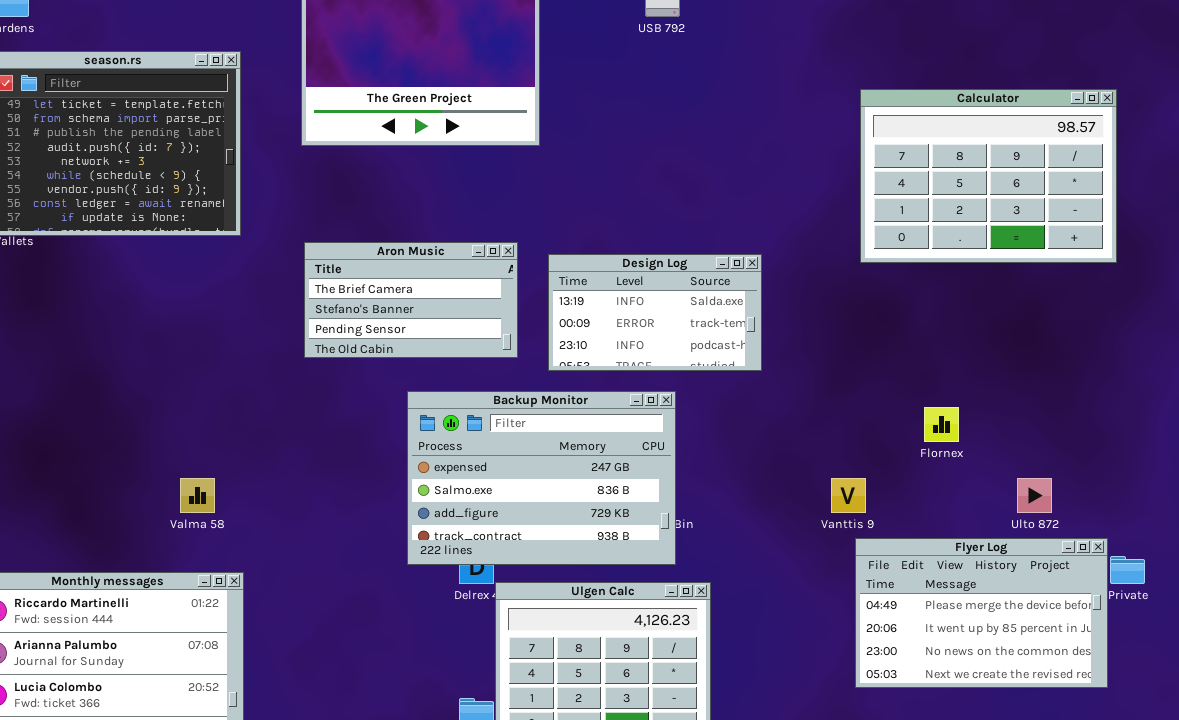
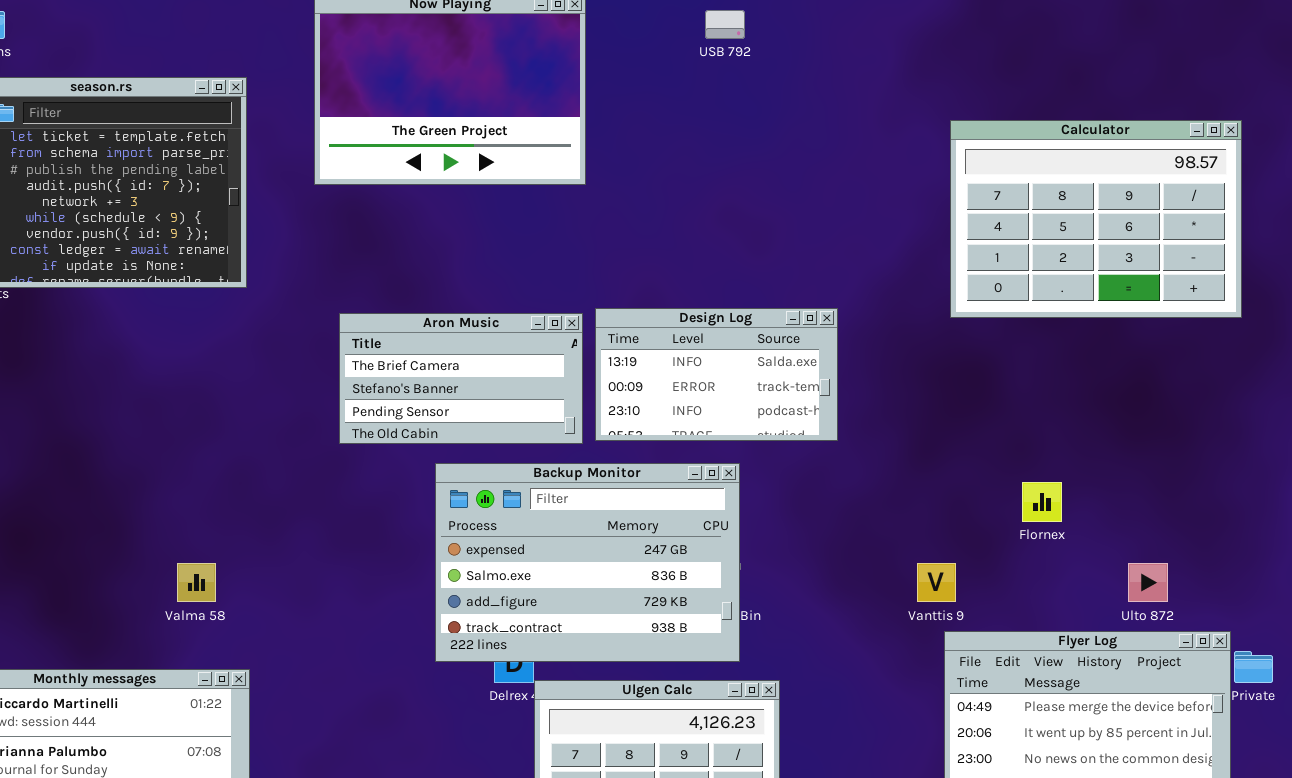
Aron Music: [304,242,518,358] -> [339,313,583,444], moved

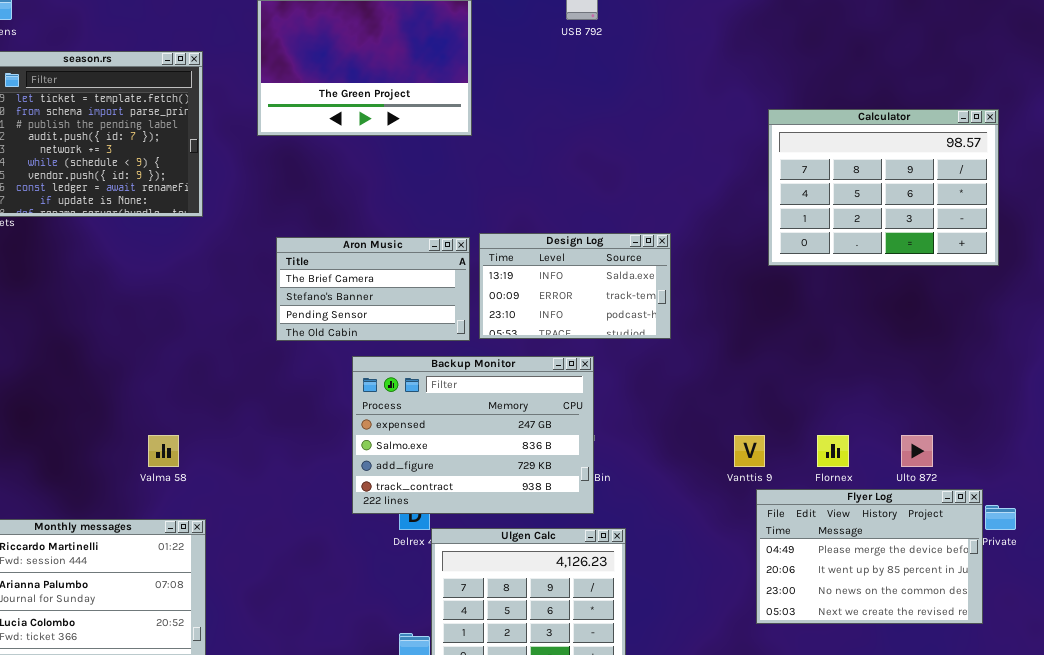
Calculator: [950,120,1242,318] -> [768,109,999,266], moved
Flornex: [1022,482,1062,522] -> [817,435,849,467], moved

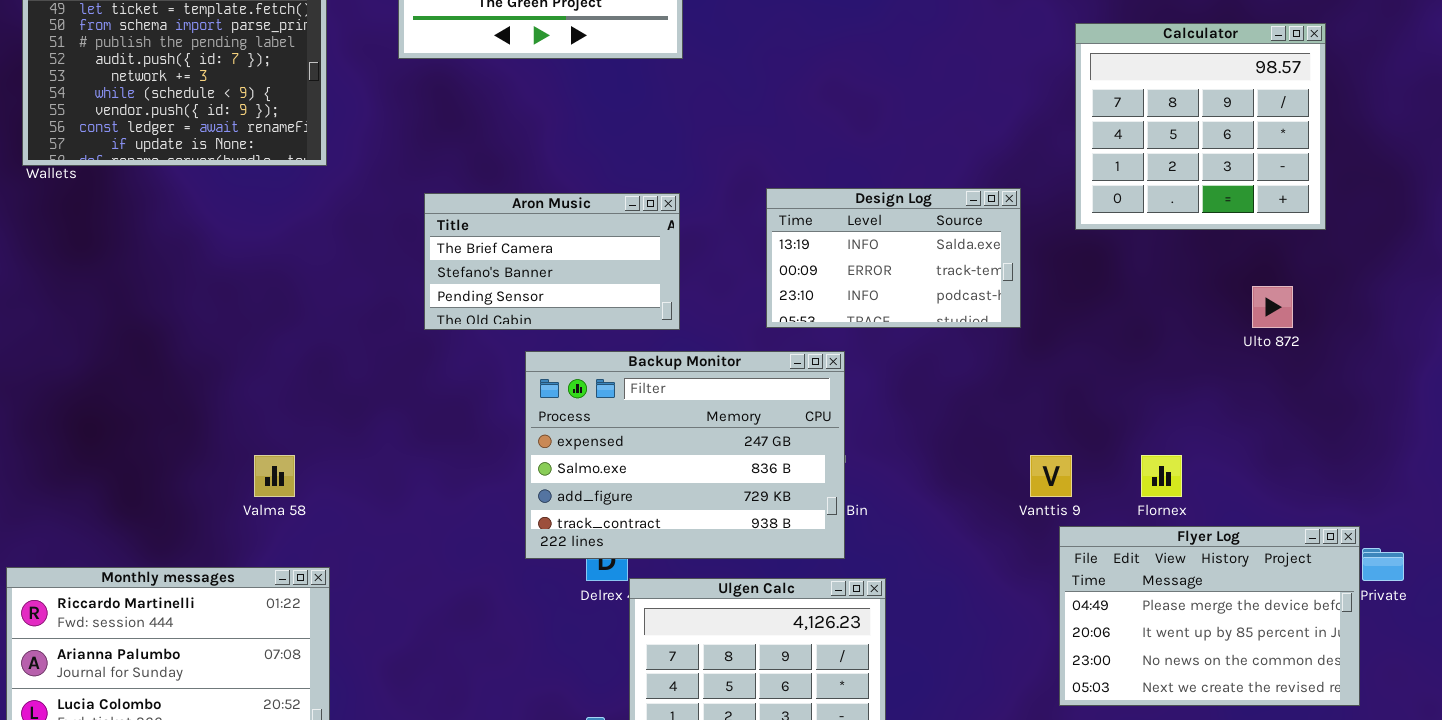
Calculator: [768,109,999,266] -> [1075,23,1326,230], resized
Design Log: [479,233,671,339] -> [766,188,1021,328], moved
Ulto 872: [901,435,933,467] -> [1252,286,1293,328], moved

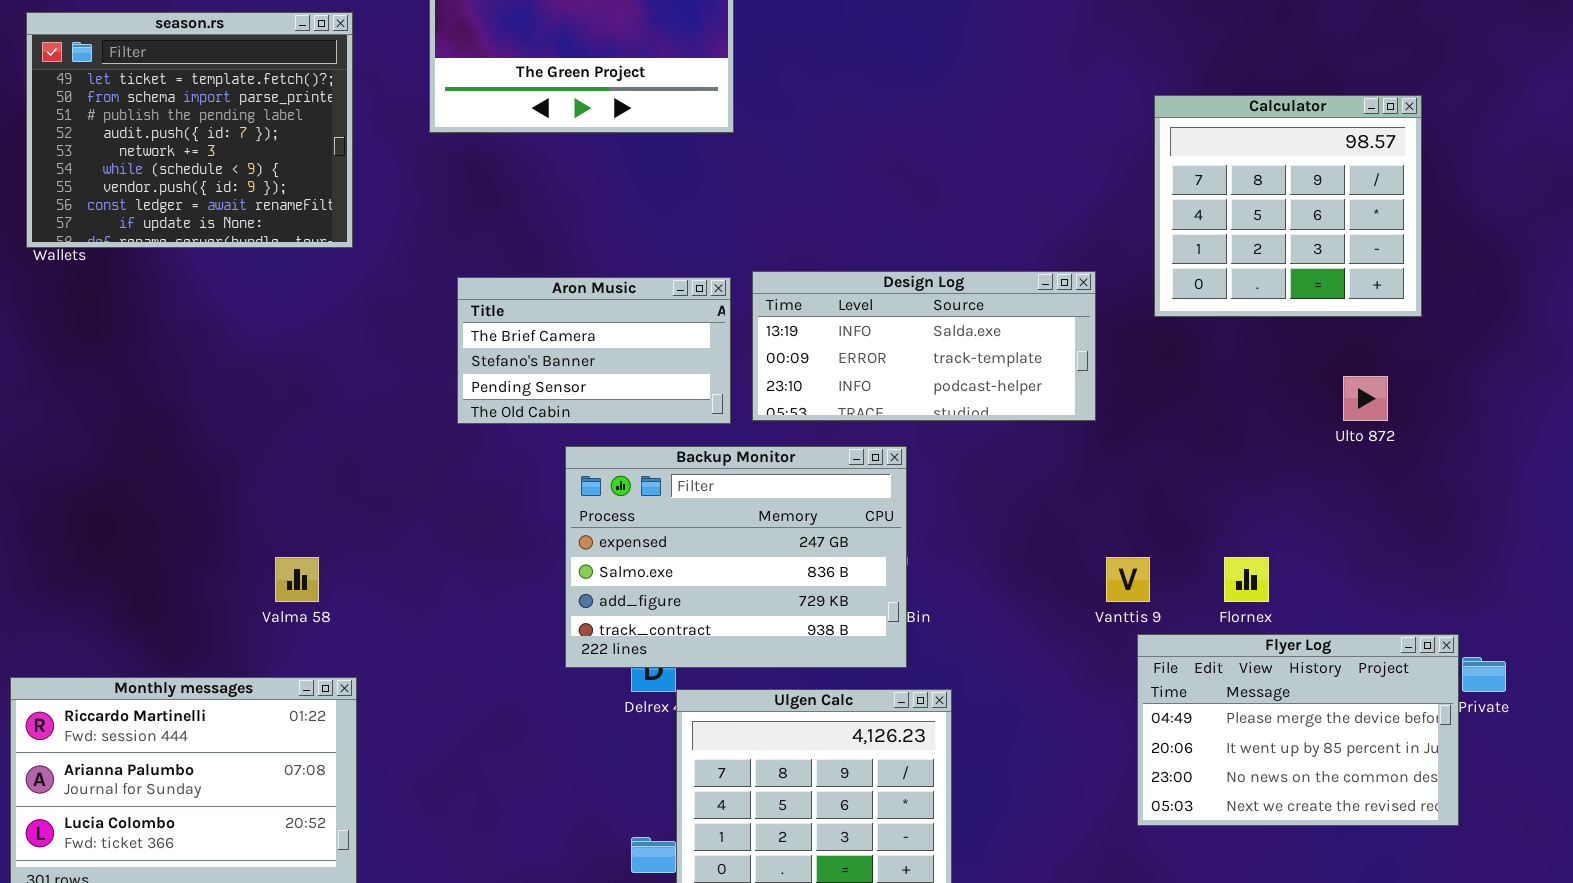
Design Log: [766,188,1021,328] -> [752,271,1096,421], resized

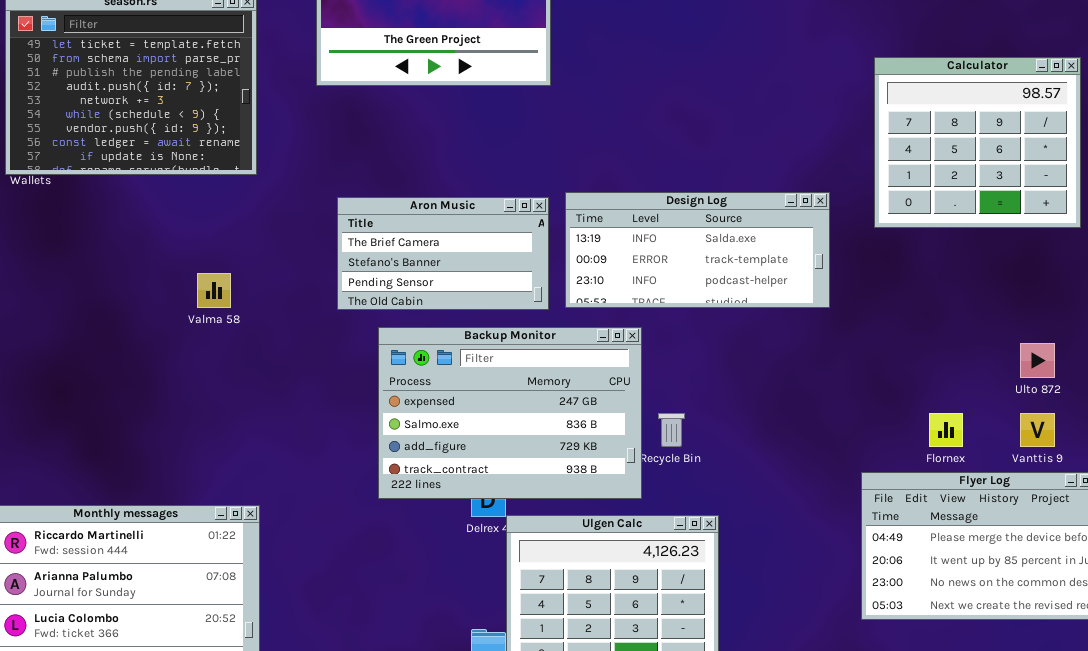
Ulto 872: [1343,376,1388,421] -> [1020,343,1055,378], moved
Backup Monitor: [565,446,907,668] -> [378,327,642,499], moved
Valma 58: [275,557,319,602] -> [197,273,231,308], moved
Vanttis 9: [1106,557,1150,602] -> [1020,413,1055,447], moved

